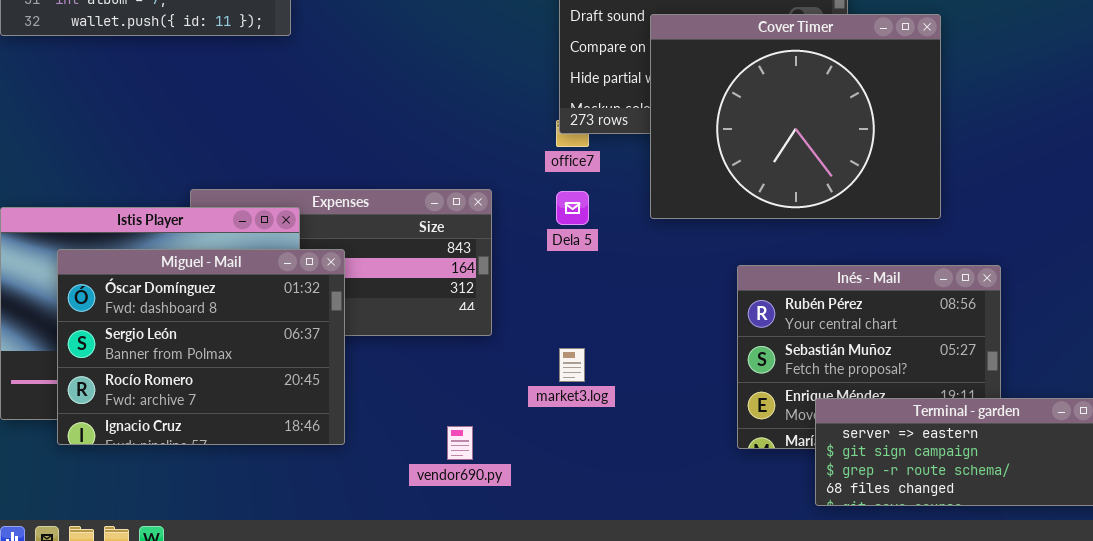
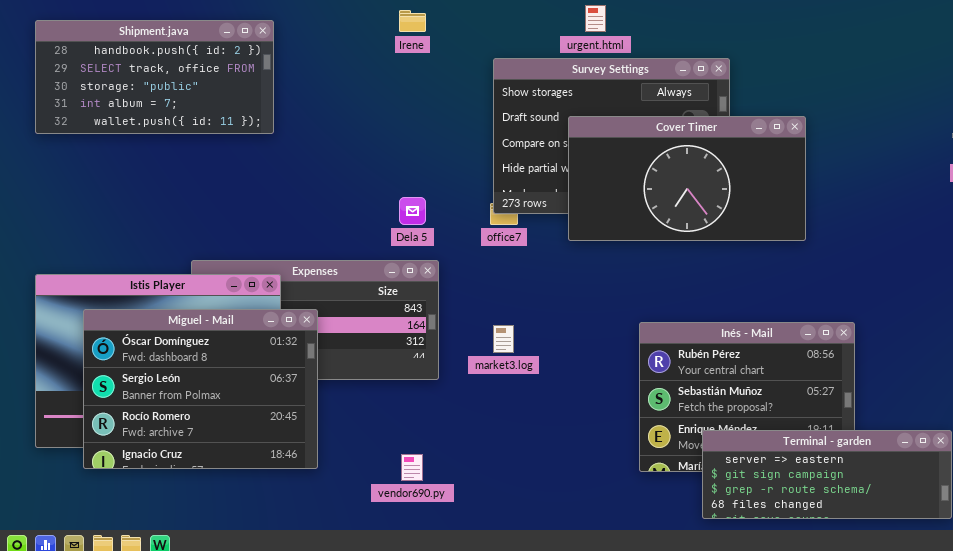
Cover Timer: [650,14,941,219] -> [568,116,806,241], resized
Dela 5: [556,191,589,225] -> [399,197,426,225], moved
market3.log: [559,348,585,382] -> [493,325,514,353], moved

